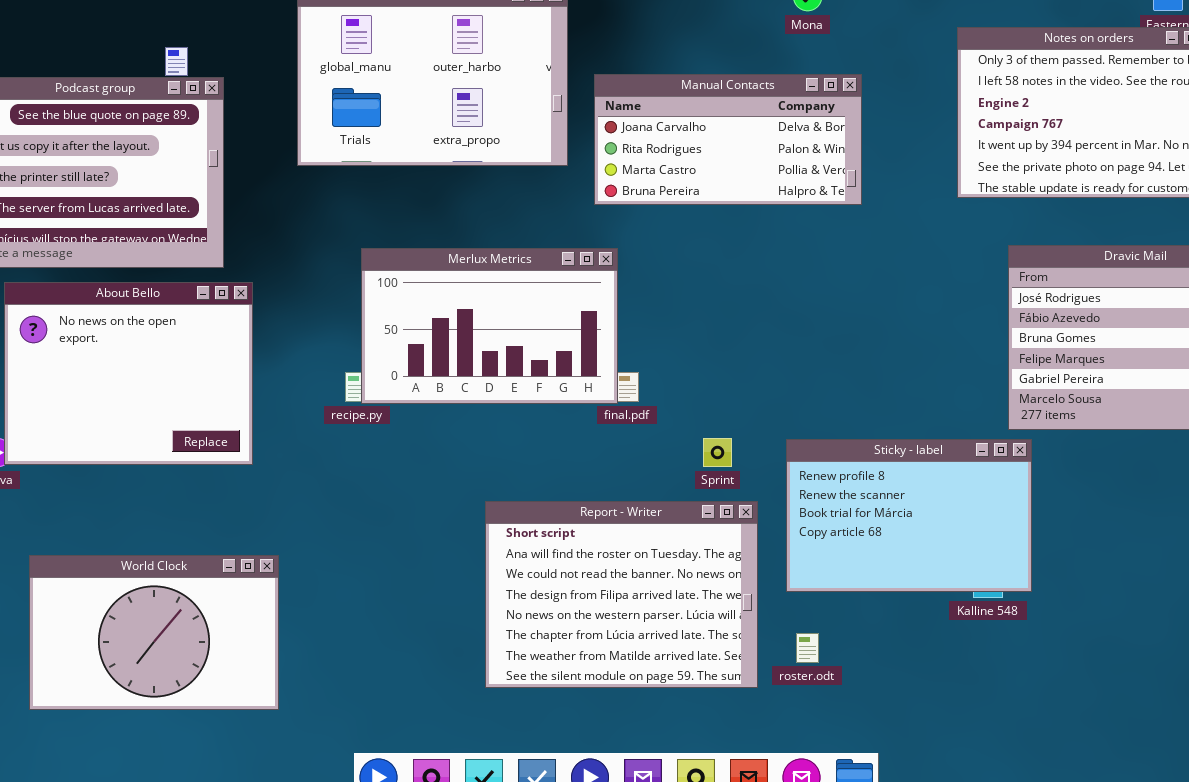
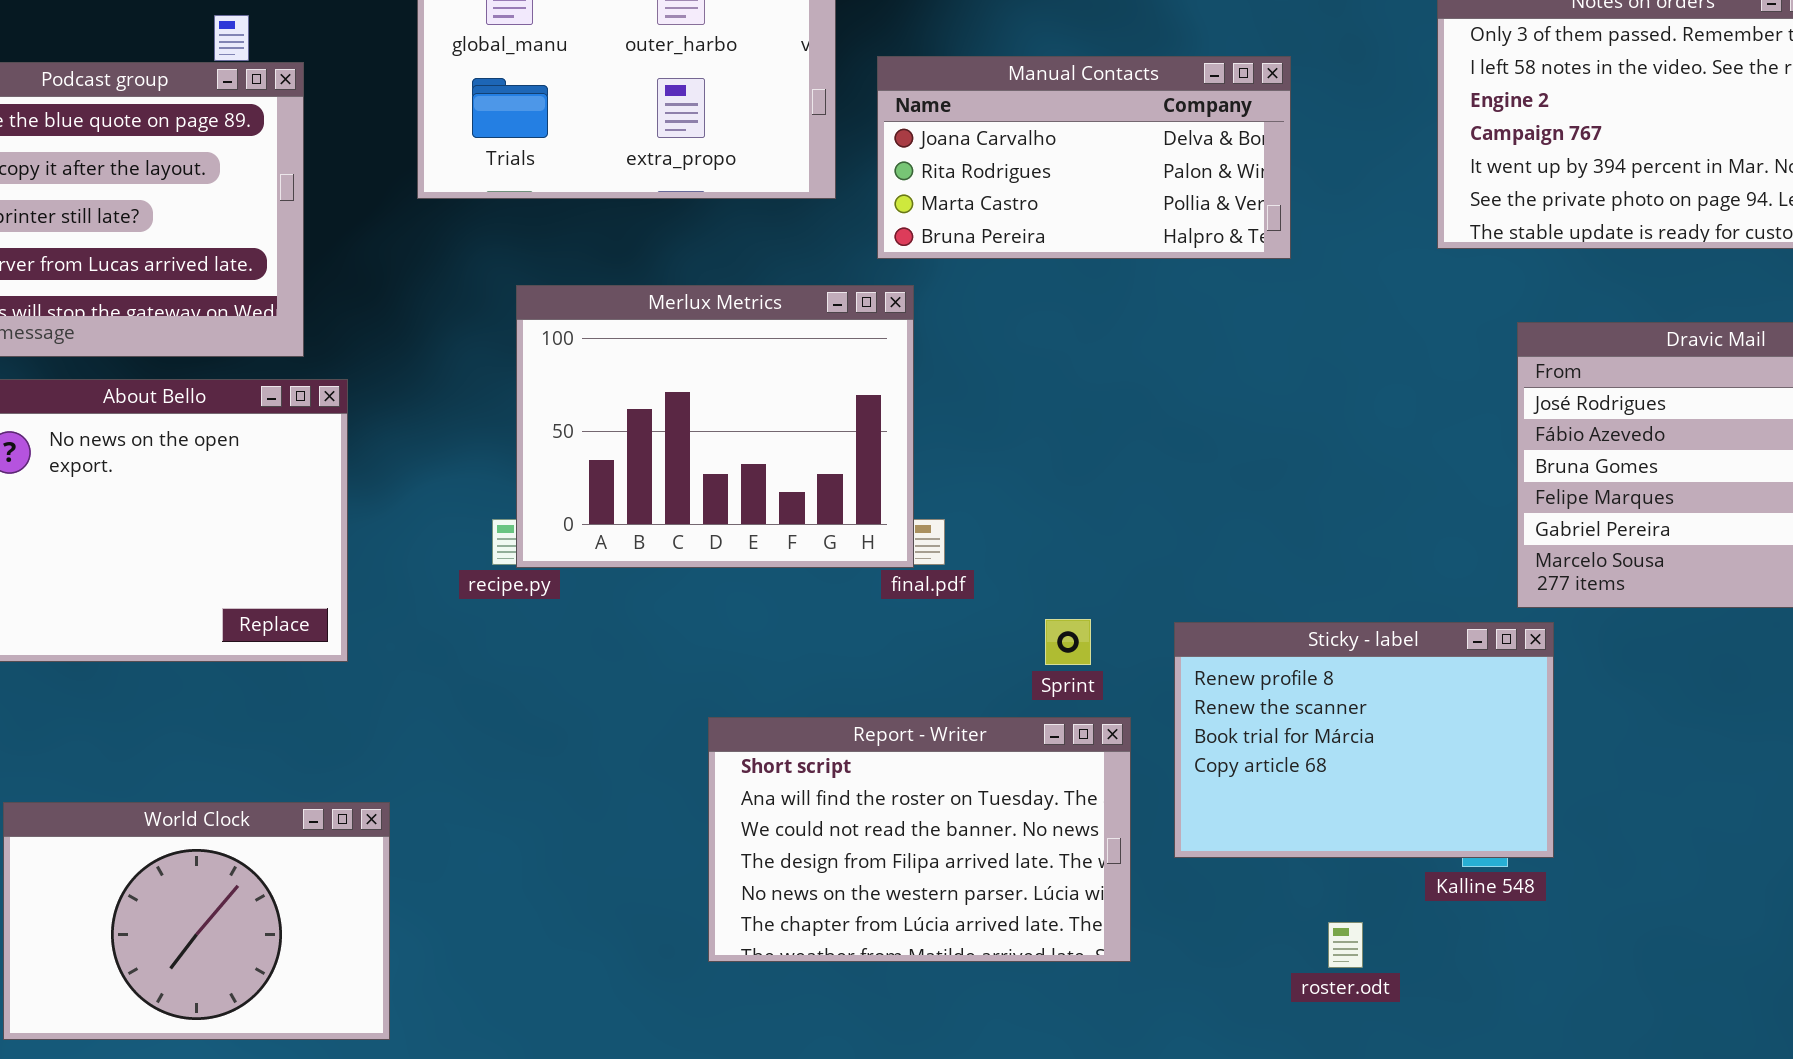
Merlux Metrics: [361,248,618,404] -> [516,285,914,568], resized
Report - Writer: [485,501,758,688] -> [708,717,1131,962], resized
roster.odt: [796,633,819,663] -> [1328,922,1363,968], moved

